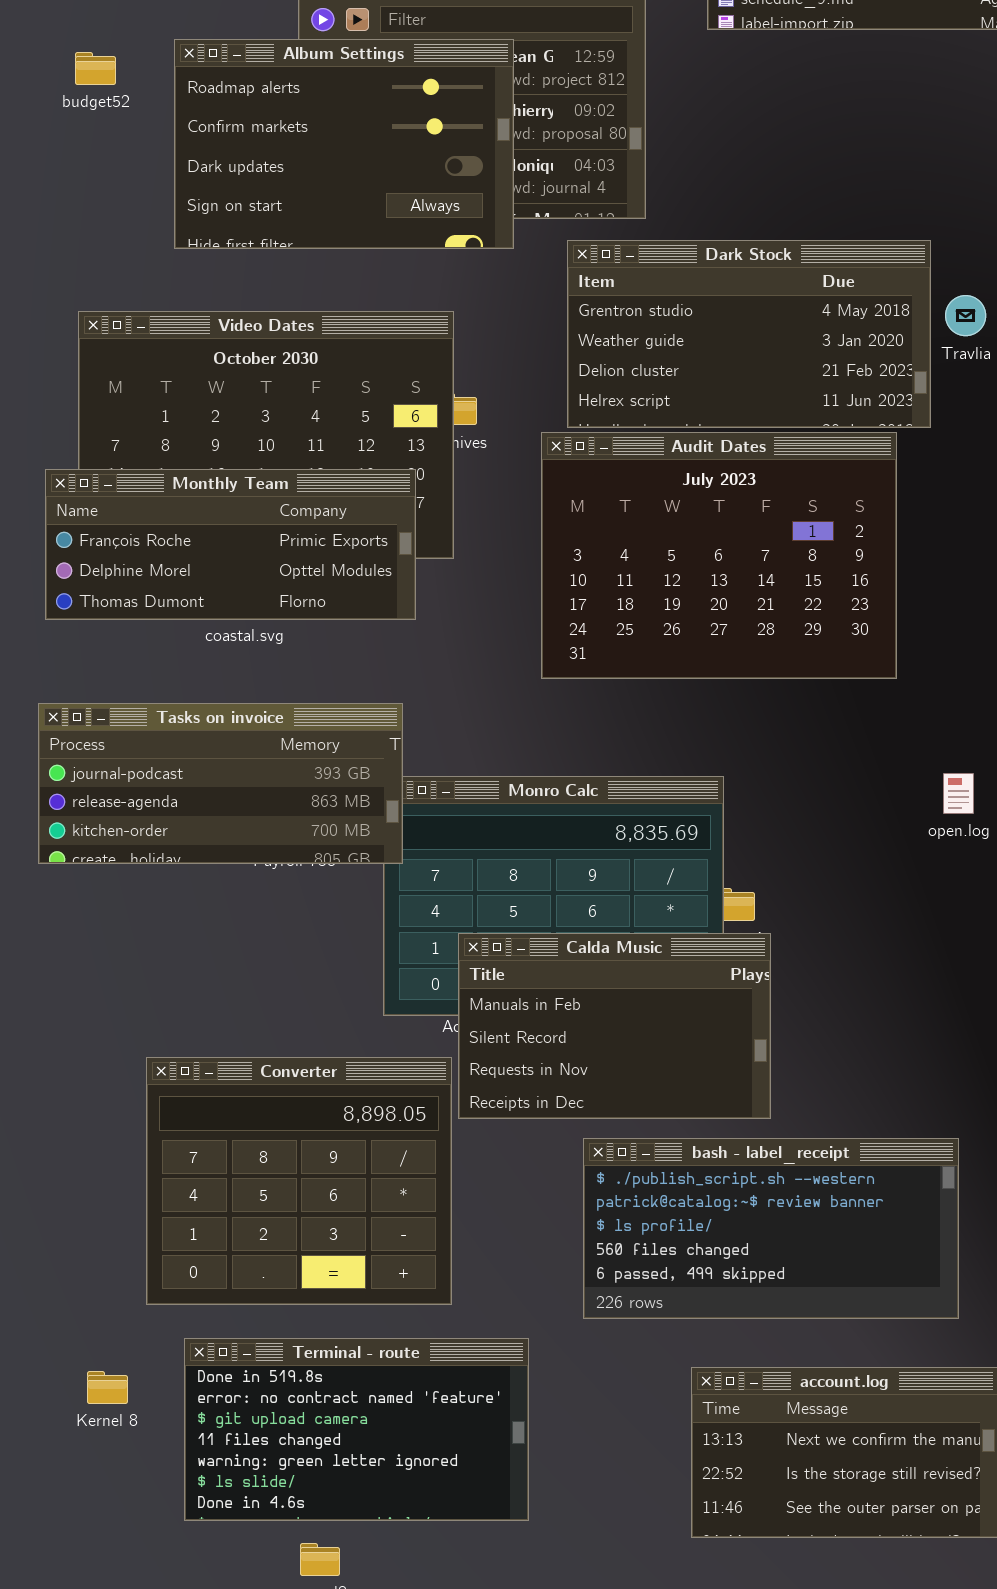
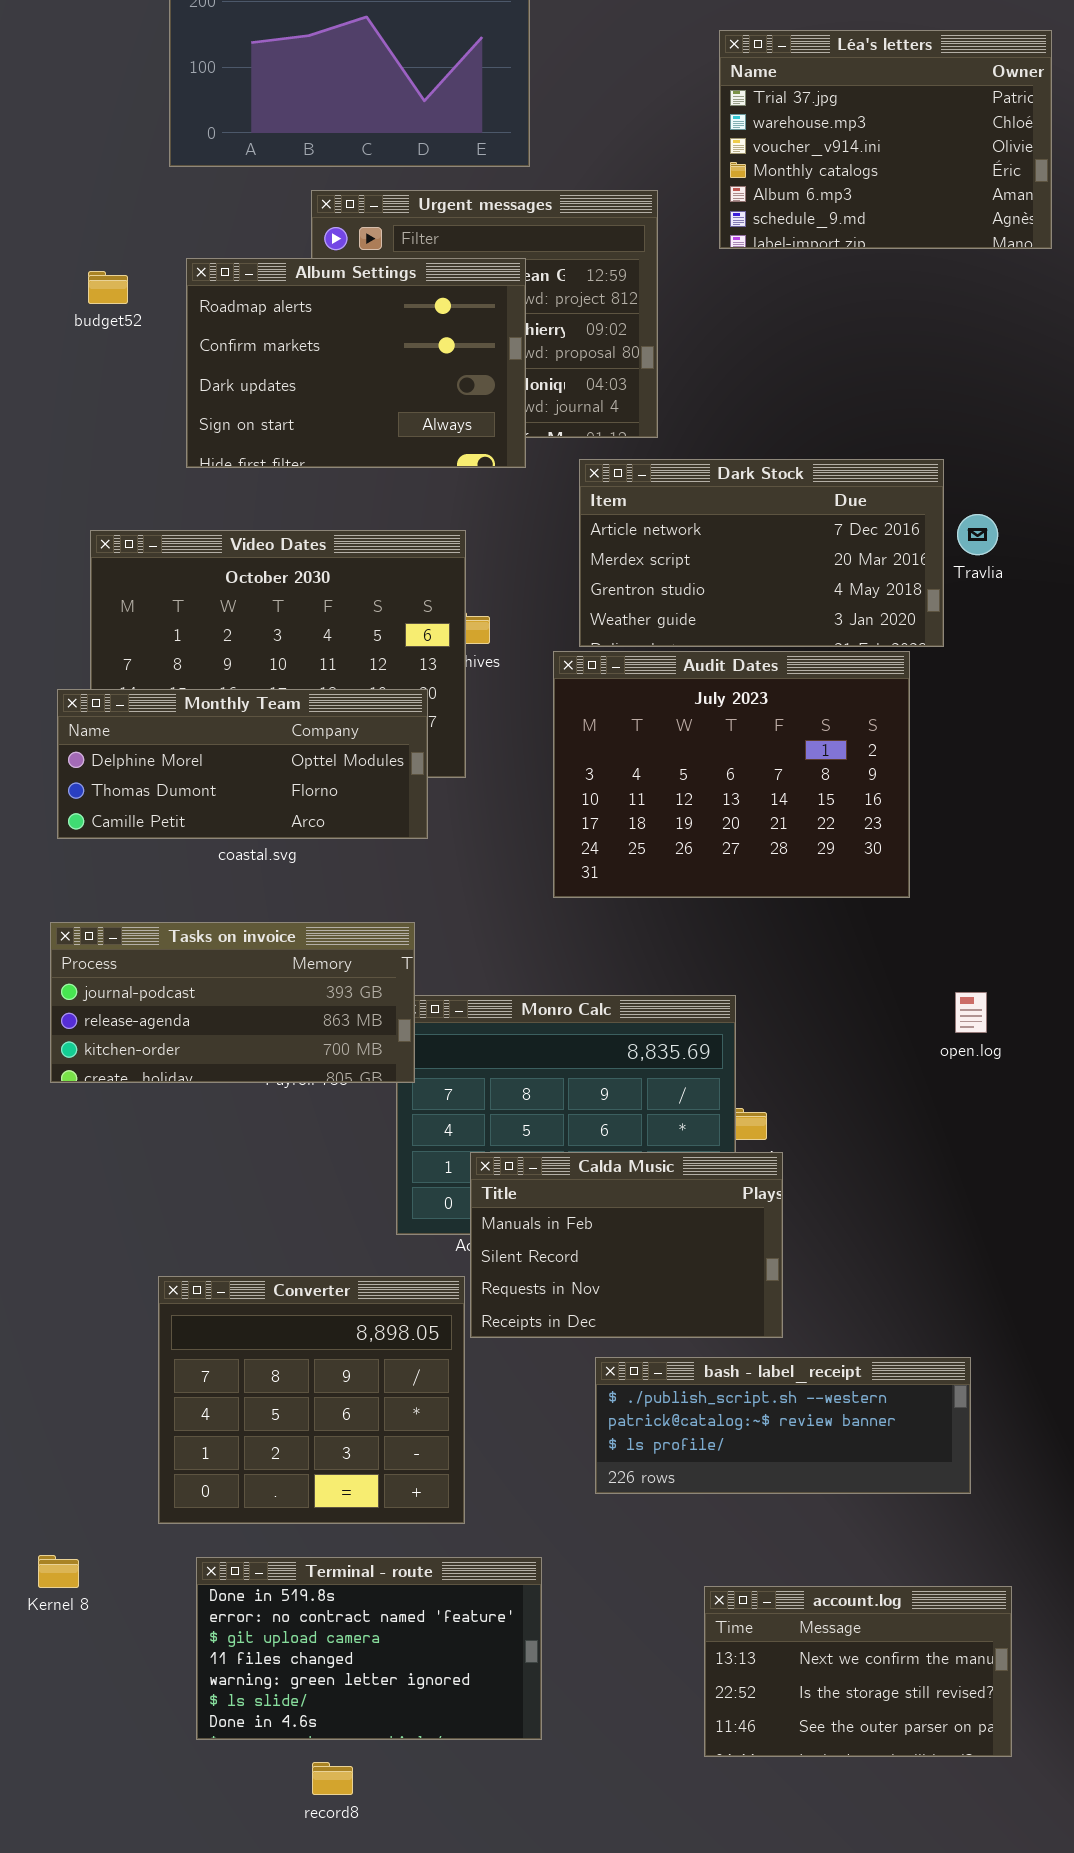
Dark Stock: [567,240,931,428] -> [579,459,944,647], scrolled up 2 rows
Monthly Team: [45,469,416,620] -> [57,689,428,839], scrolled down 1 row
bash - label_receipt: [583,1138,959,1319] -> [595,1357,971,1494], resized
Kernel 8: [87,1371,128,1404] -> [38,1555,79,1588], moved

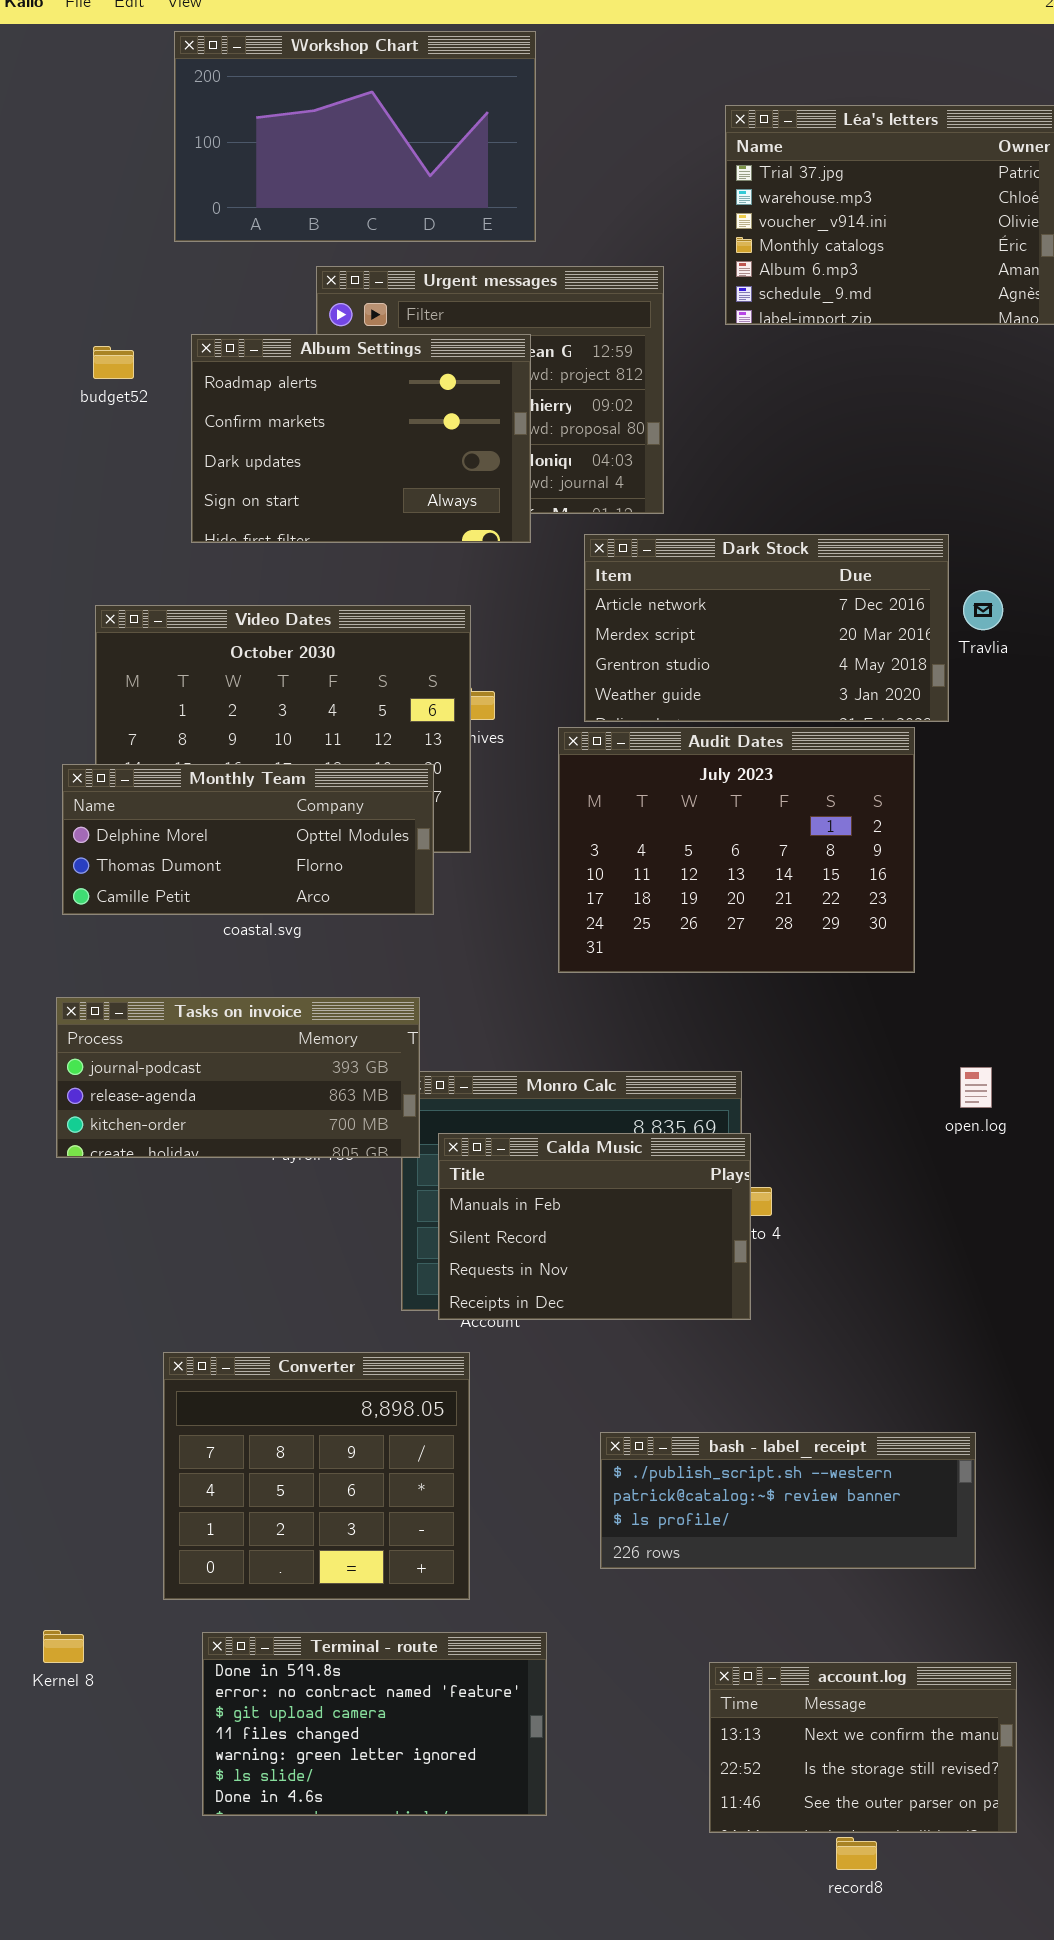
Calda Music: [470,1152,783,1338] -> [438,1133,751,1320], moved
record8: [312,1762,353,1795] -> [836,1837,877,1870], moved

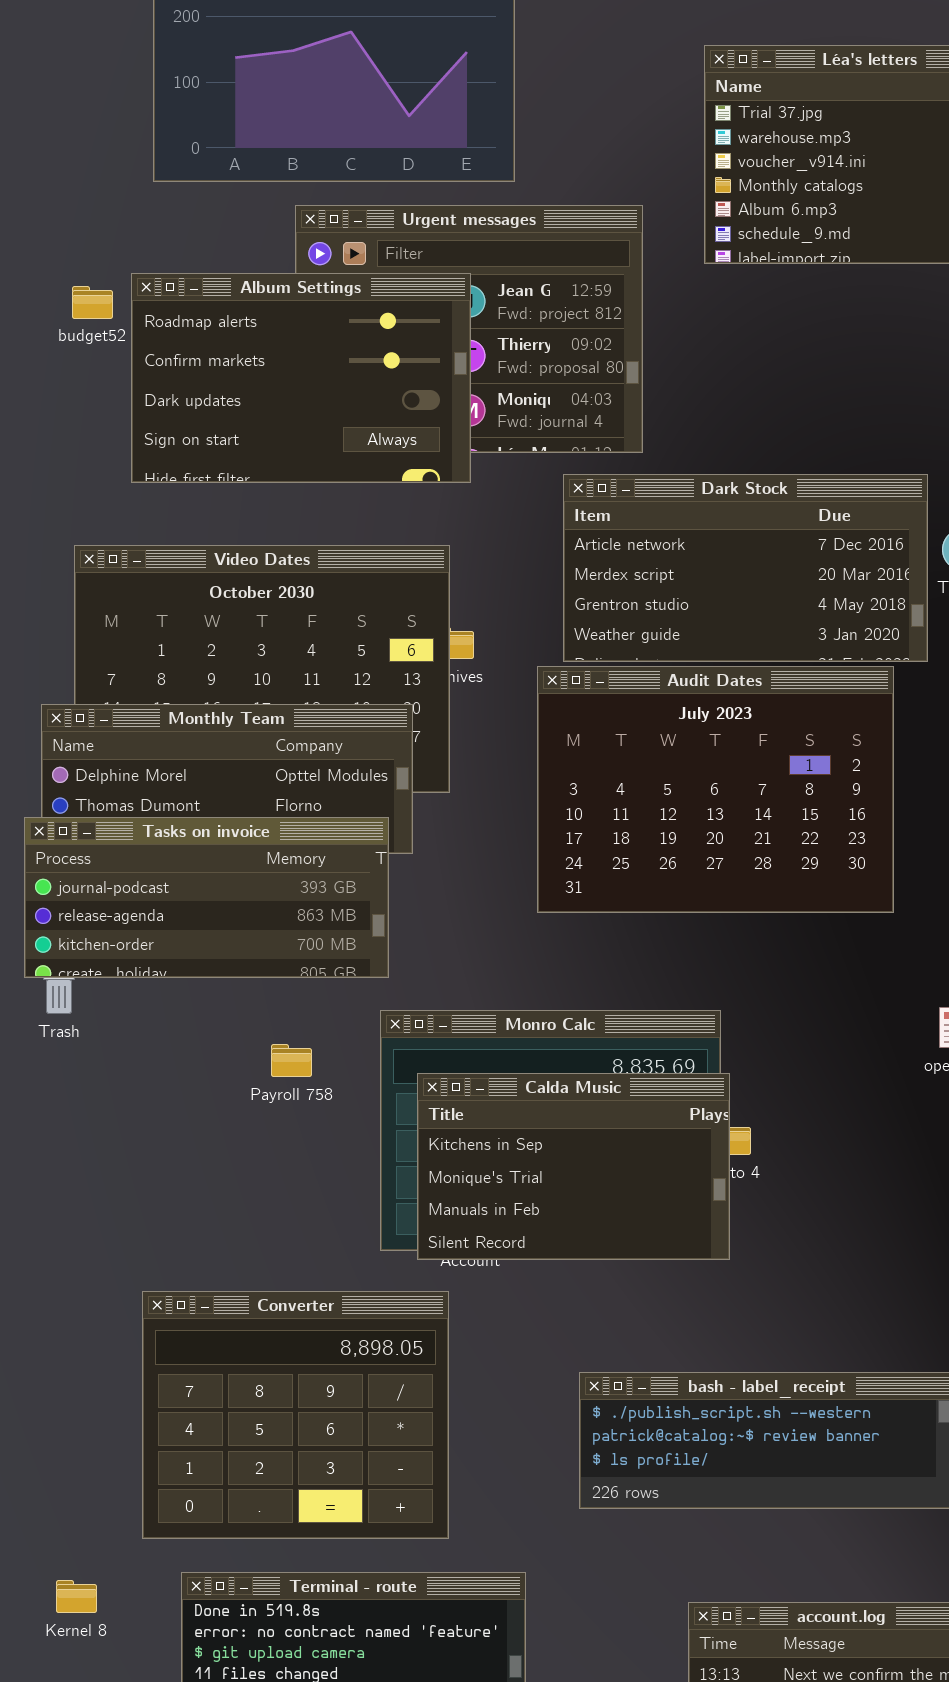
Album Settings: [191,334,531,543] -> [131,273,471,483], moved
Tasks on invoice: [56,997,420,1158] -> [24,817,389,978], moved
Calda Music: [438,1133,751,1320] -> [417,1073,730,1260], scrolled up 2 rows
Kernel 8: [43,1630,84,1663] -> [56,1580,97,1613], moved

